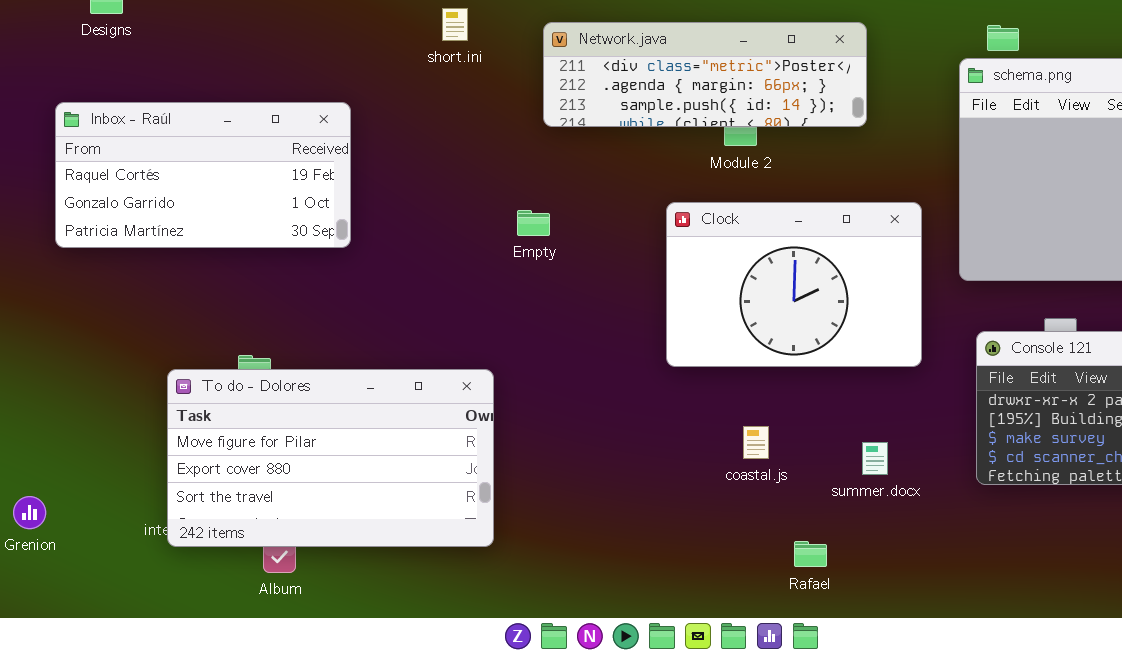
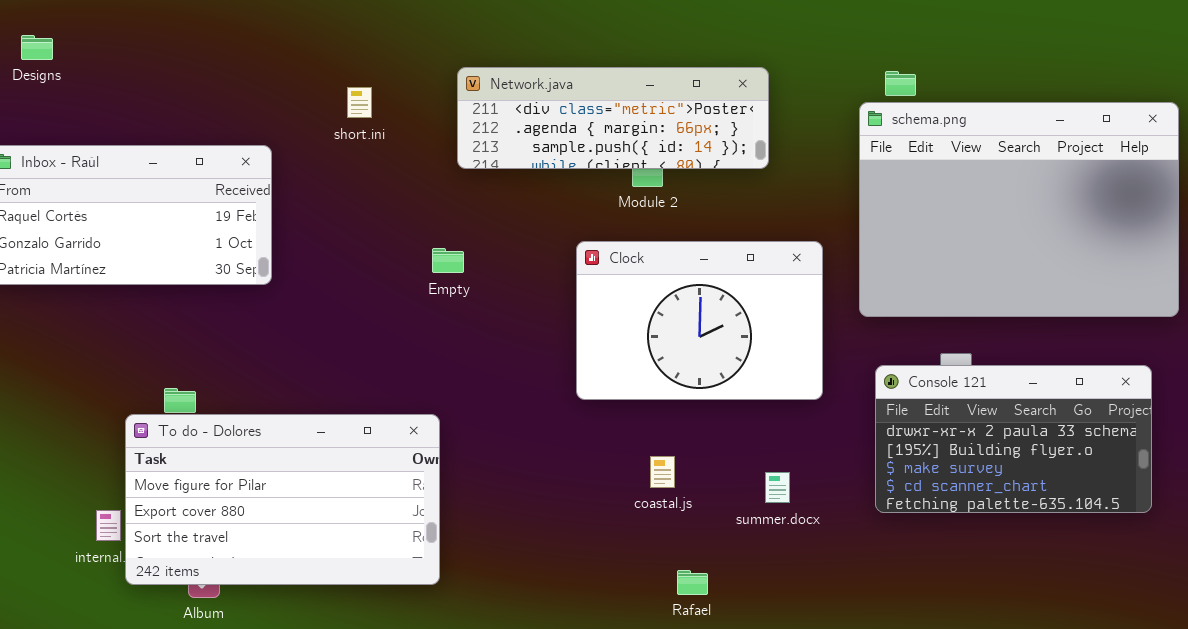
short.ini: [442,8,468,41] -> [347,87,372,118], moved
To do - Dolores: [167,369,494,547] -> [125,414,440,585], moved
Rafael: [794,541,827,567] -> [677,570,708,595], moved

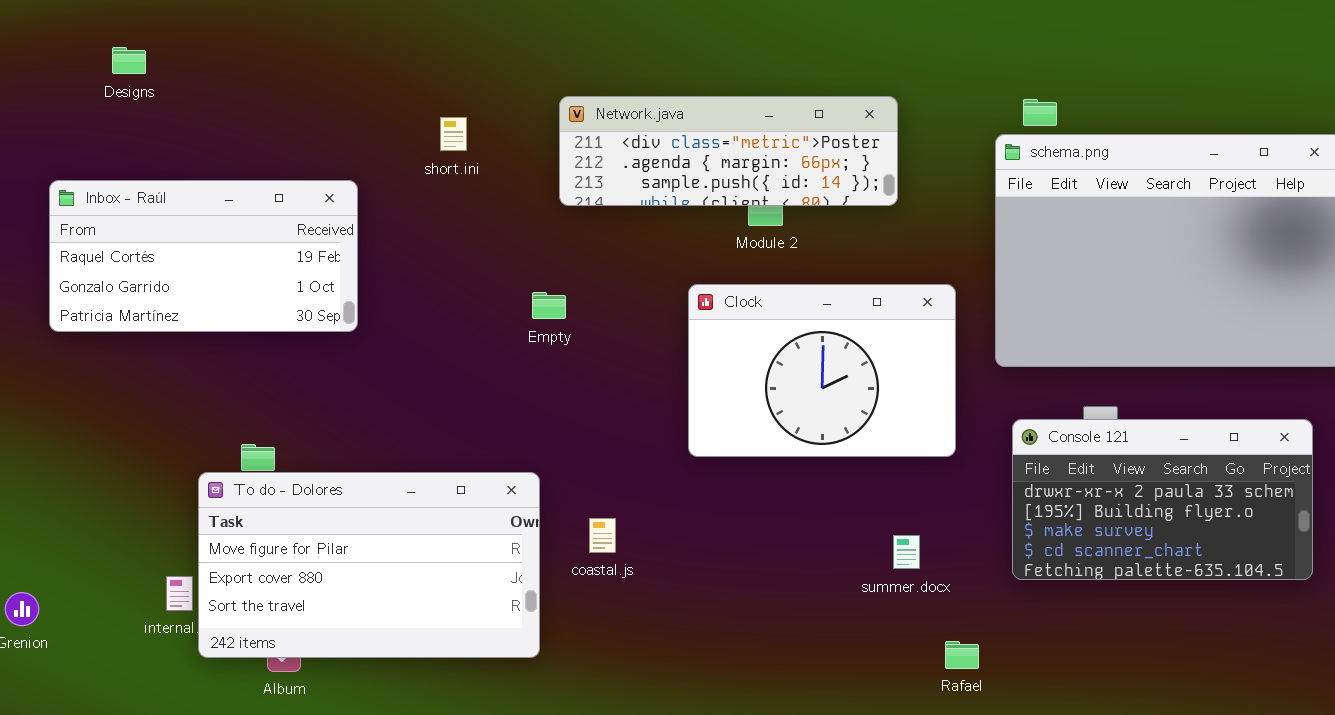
Designs: [21,35,53,60] -> [112,47,146,74], moved
coastal.js: [650,456,675,488] -> [589,518,616,553], moved
Rafael: [677,570,708,595] -> [945,641,979,669], moved

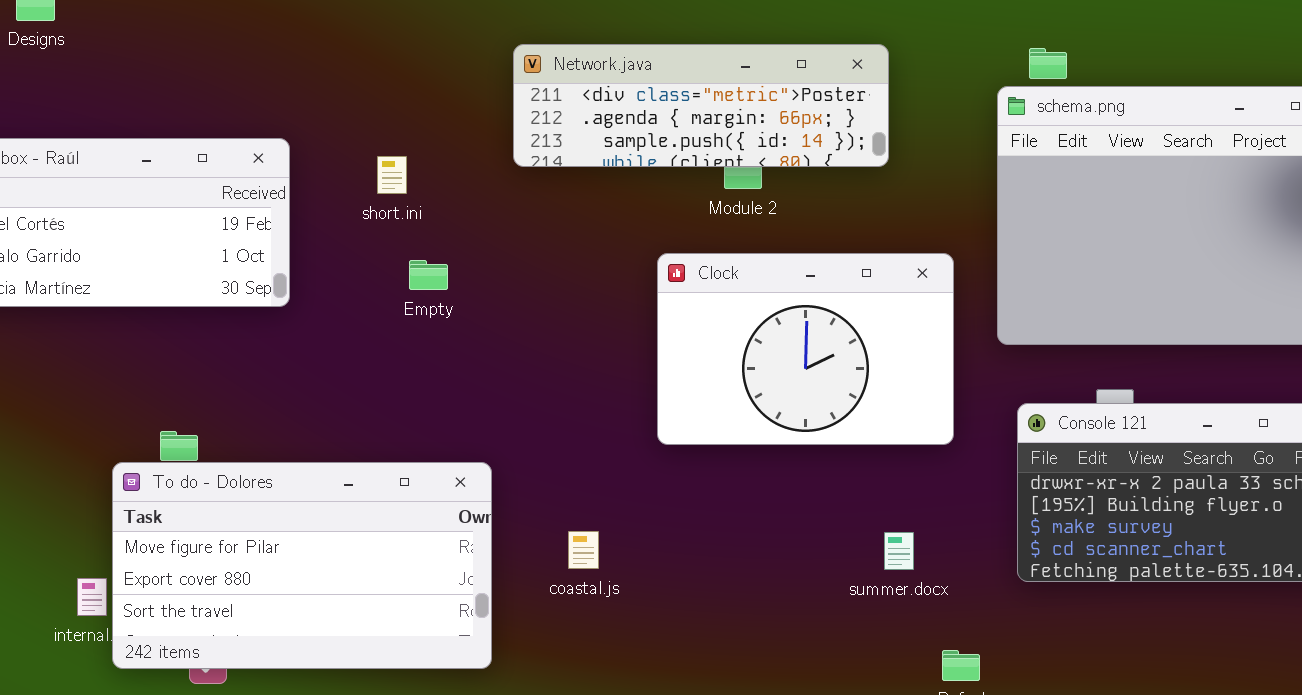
short.ini: [440,117,467,151] -> [377,156,407,194], moved
Empty: [532,292,566,319] -> [409,260,448,290], moved
coastal.js: [589,518,616,553] -> [568,531,599,569], moved

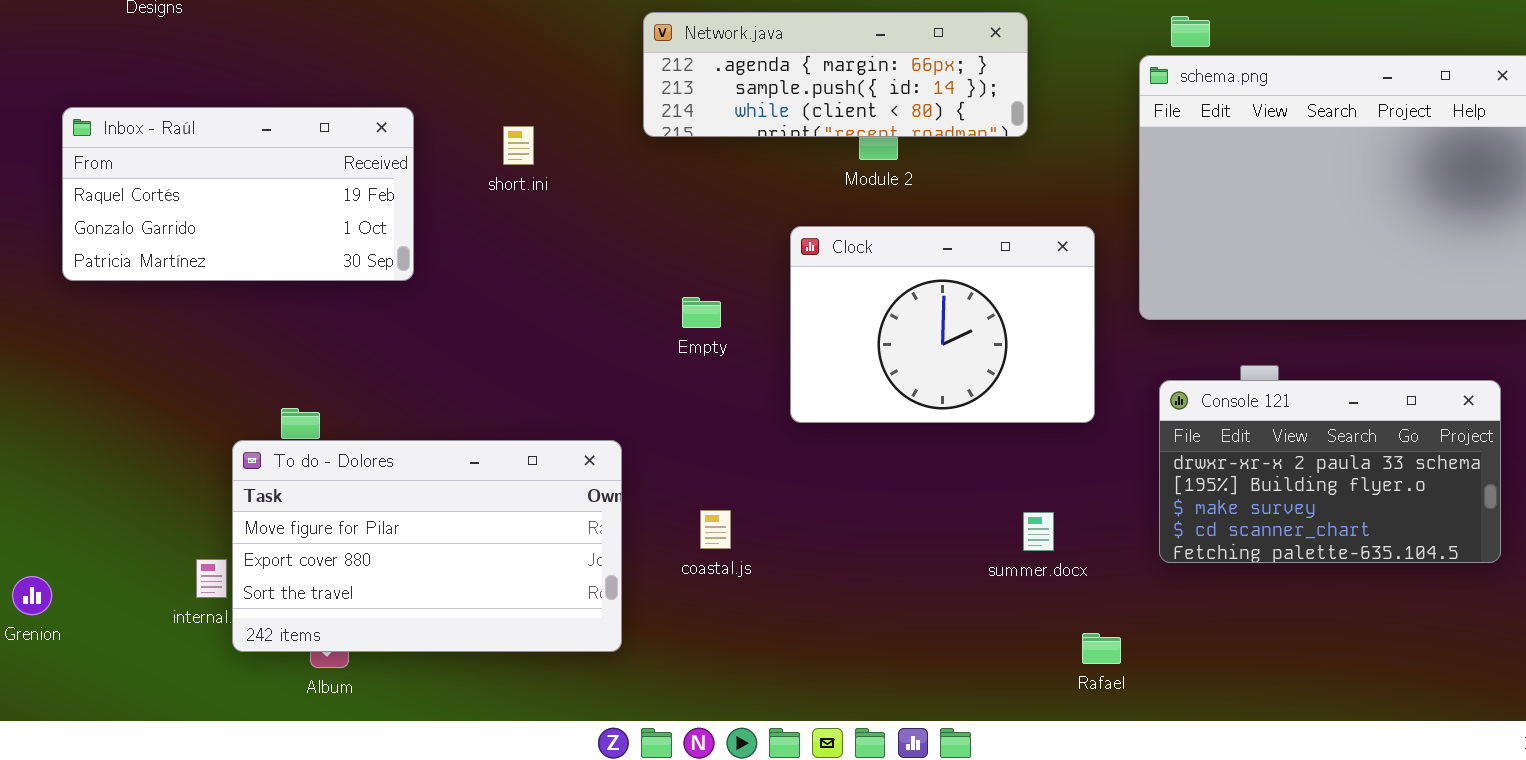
Network.java: [513,44,889,167] -> [643,12,1028,137], scrolled down 1 row
Empty: [409,260,448,290] -> [682,297,721,328], moved

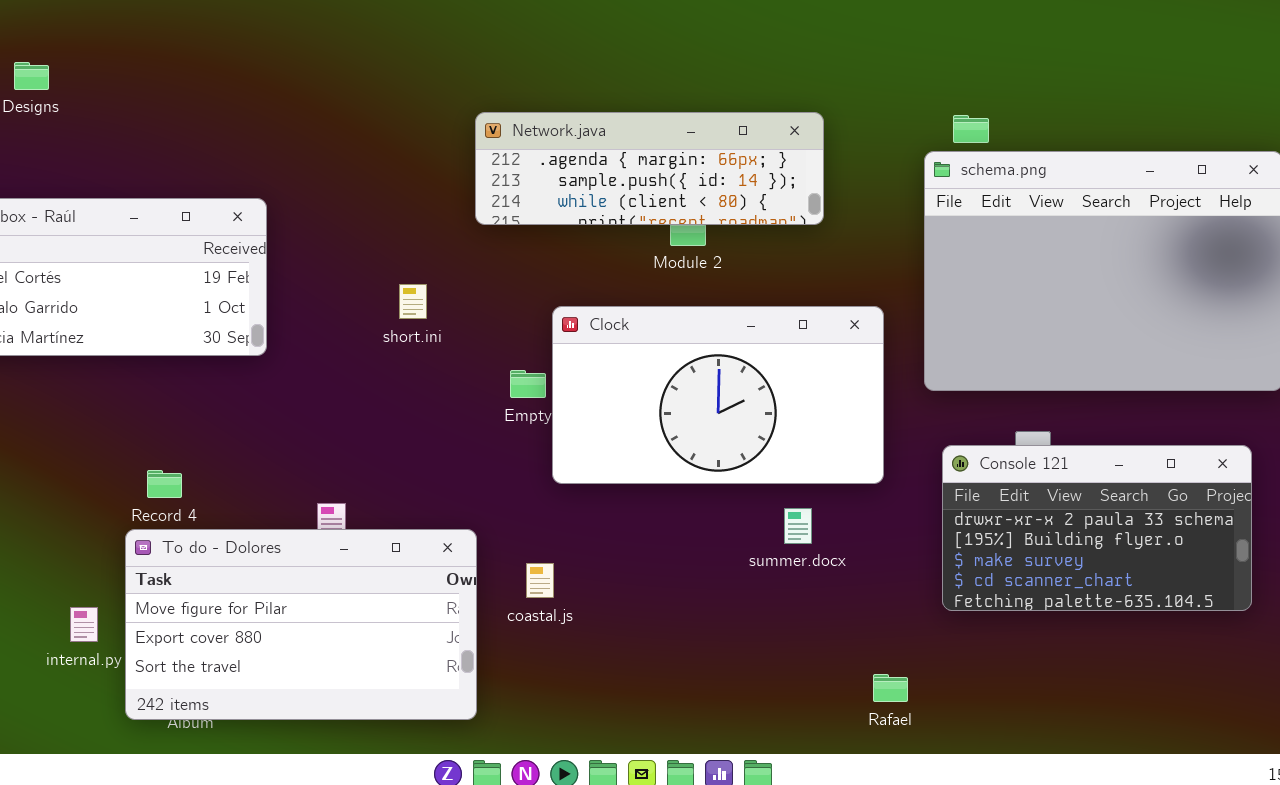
short.ini: [503,126,534,165] -> [399,284,427,319], moved
Clock: [790,226,1095,423] -> [552,306,884,484], resized
To do - Dolores: [232,440,622,652] -> [125,529,477,720], moved
summer.docx: [1023,512,1054,551] -> [784,508,812,544], moved

